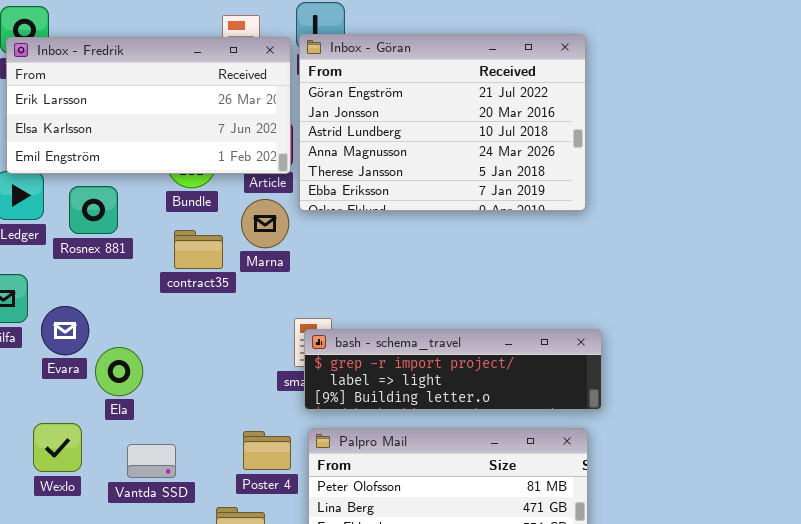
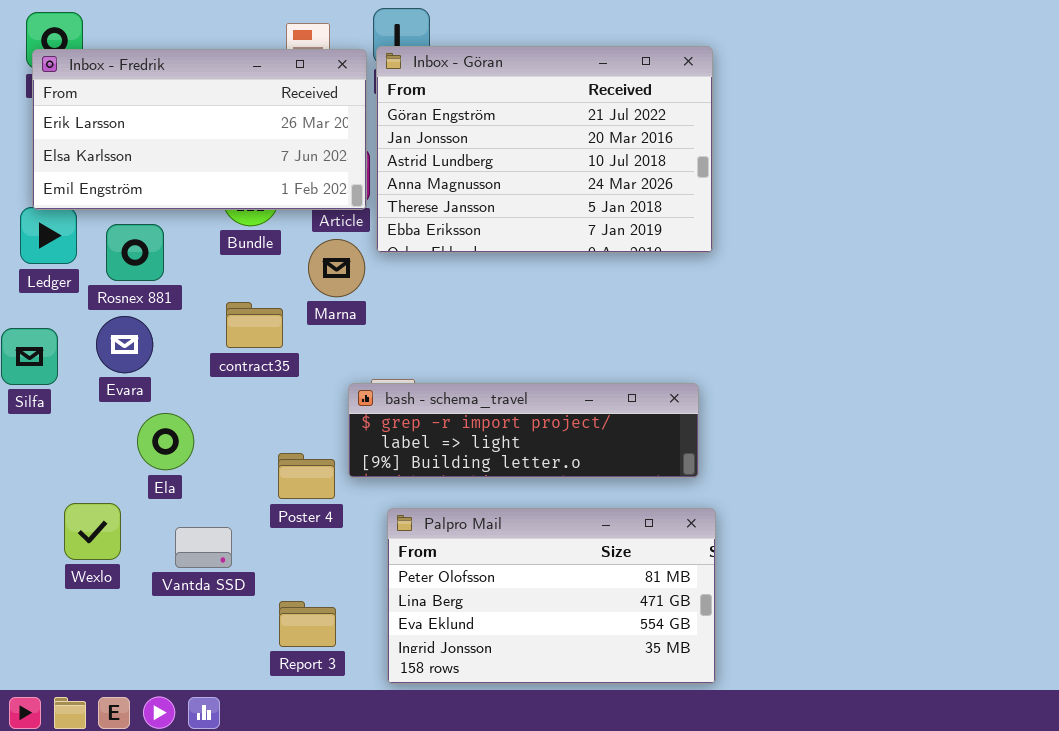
contract35: [174,230,223,269] -> [226,302,283,348], moved
Evara: [41,306,89,355] -> [96,316,153,373], moved
bash - schema_travel: [304,329,602,410] -> [348,383,699,478], moved
Poster 4: [243,431,291,470] -> [278,453,335,499], moved

